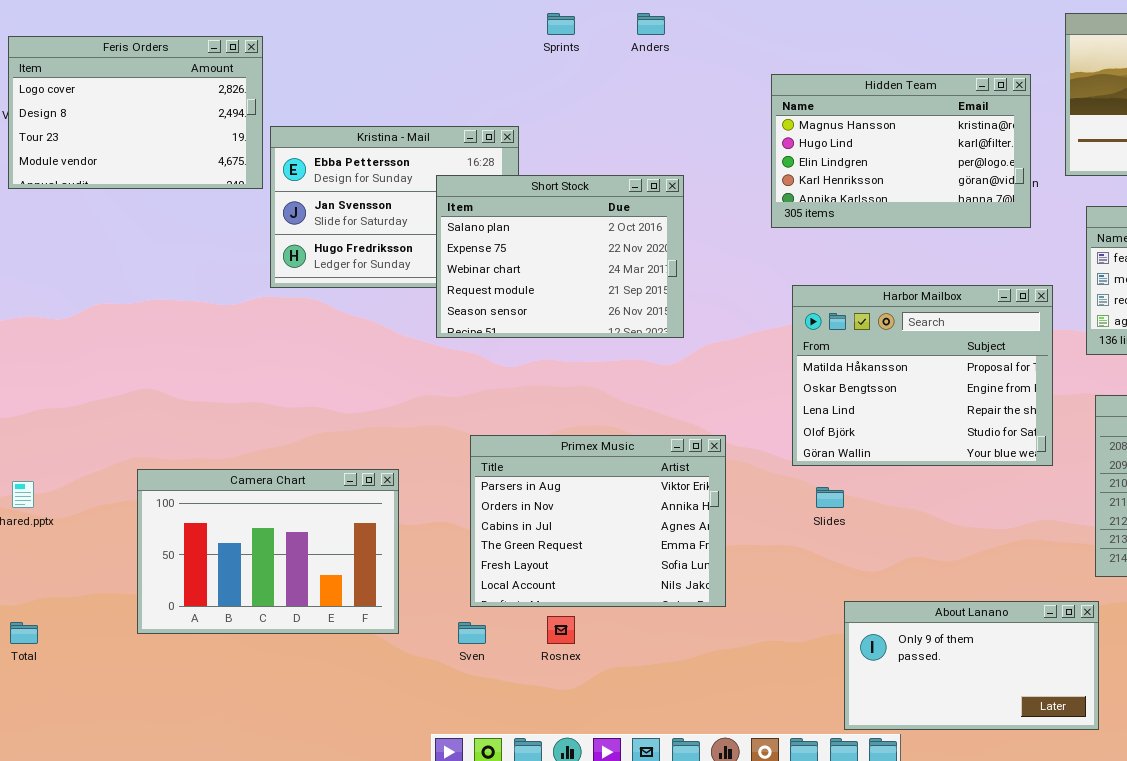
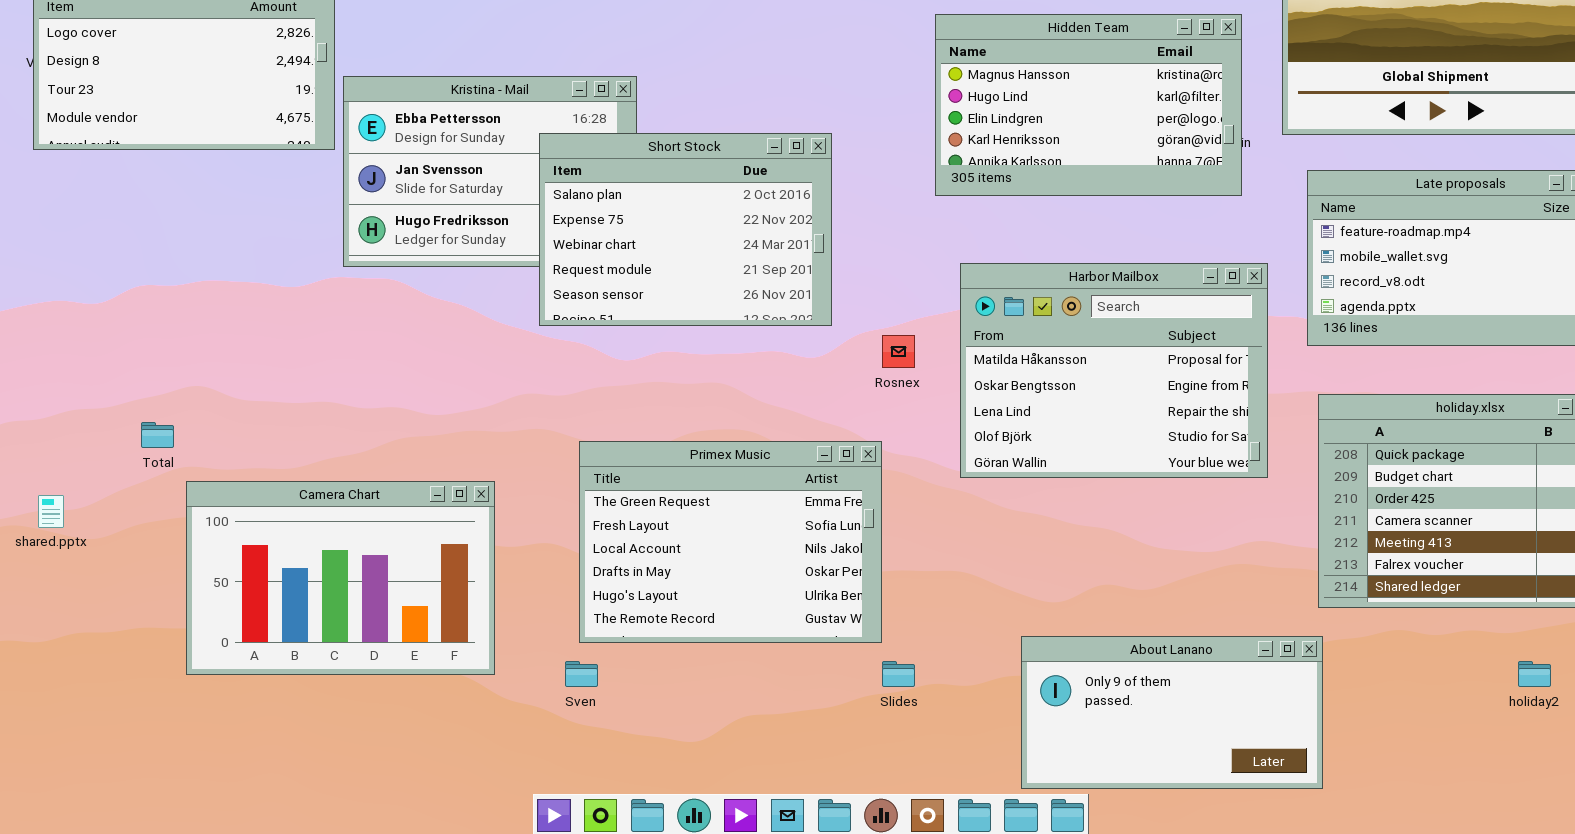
Primex Music: [470,435,726,607] -> [579,441,882,643], scrolled down 3 rows
Slides: [816,487,844,508] -> [882,661,915,687], moved
Rosnex: [547,616,575,644] -> [882,335,915,368], moved
Total: [10,622,38,644] -> [141,422,174,448], moved

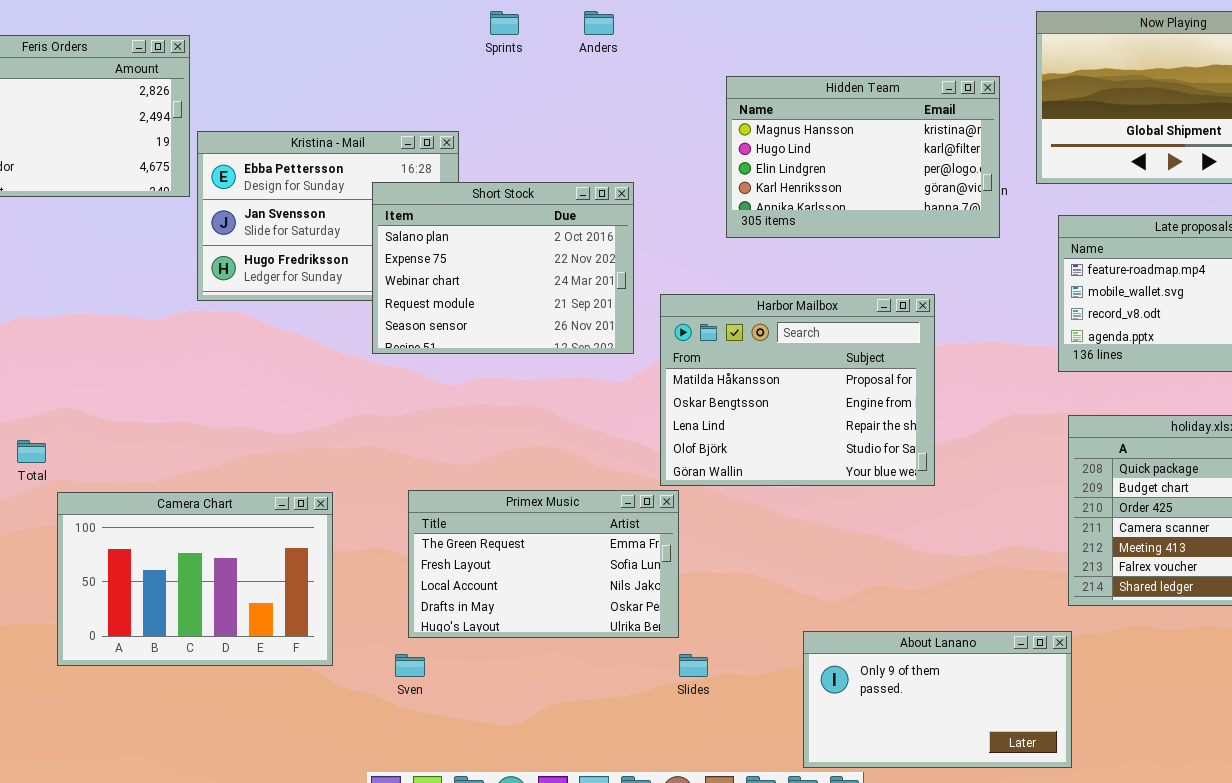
Harbor Mailbox: [960,263,1268,478] -> [660,294,935,486], moved
Primex Music: [579,441,882,643] -> [408,490,679,638], resized

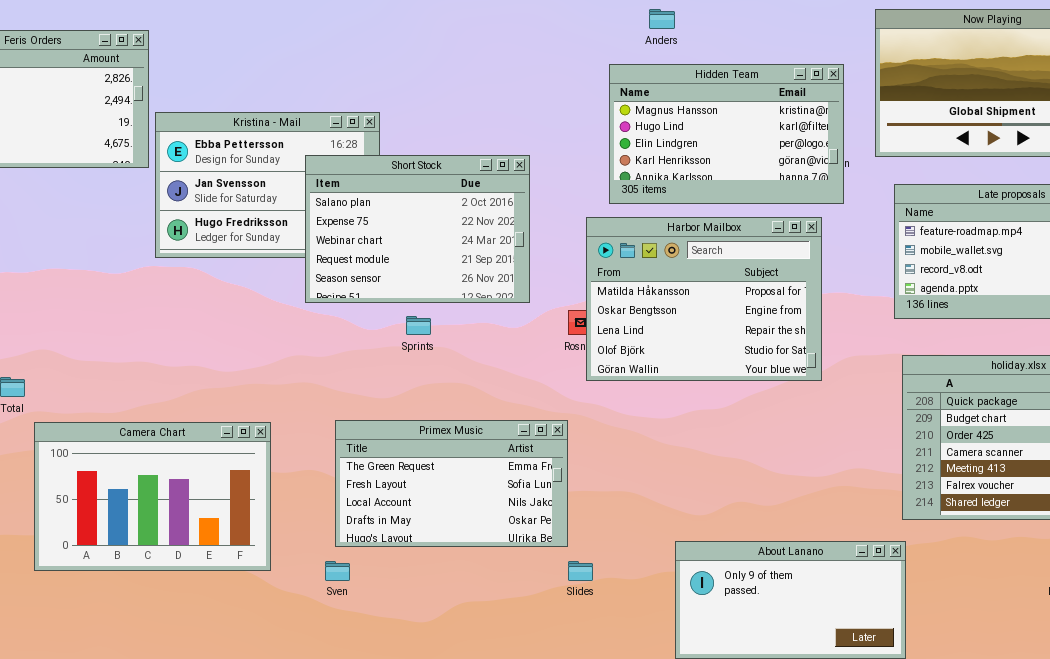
Sprints: [490,11,519,35] -> [406,316,431,335], moved
Anders: [584,11,614,35] -> [649,9,675,29], moved
Harbor Mailbox: [660,294,935,486] -> [586,217,822,381], moved

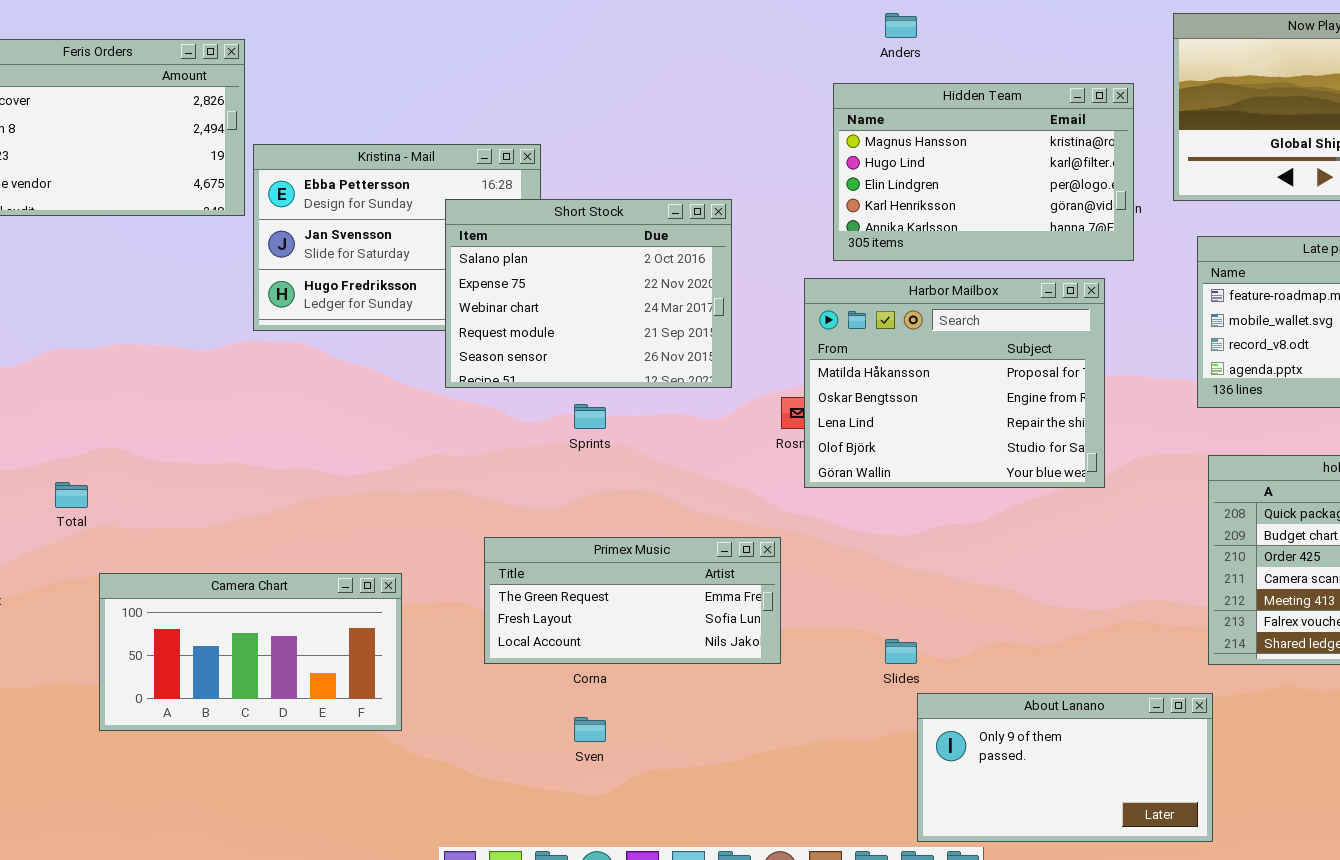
Primex Music: [335,420,568,547] -> [484,537,781,664], resized
Camera Chart: [34,422,271,571] -> [99,573,402,731], resized
Sven: [325,561,350,581] -> [574,717,606,742], moved
Slides: [568,561,593,581] -> [885,639,917,664], moved

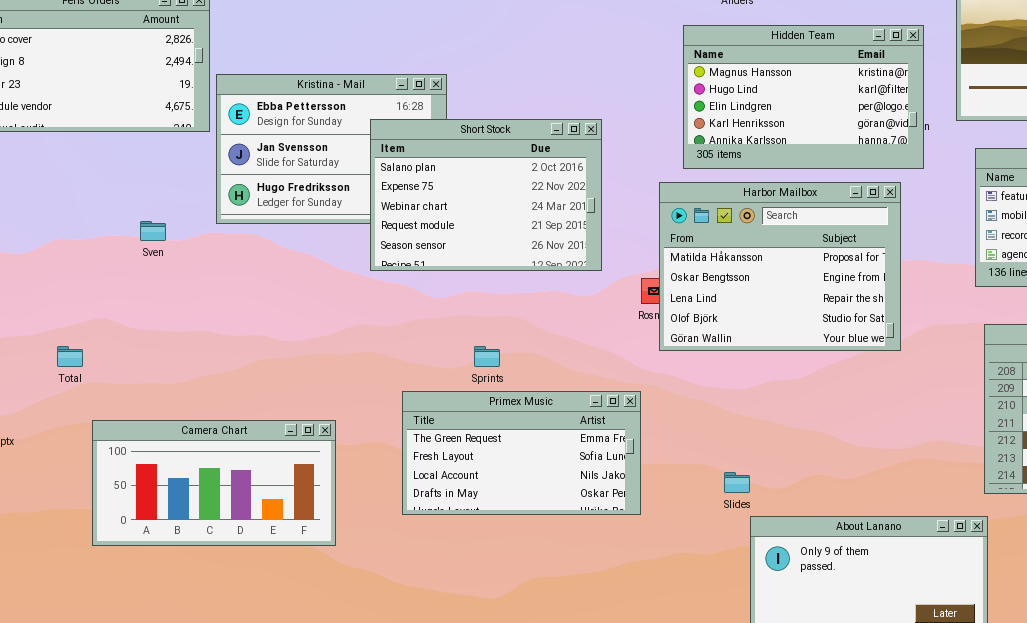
Sprints: [574,404,606,429] -> [474,346,500,367], moved
Primex Music: [484,537,781,664] -> [402,391,641,515], resized
Sven: [574,717,606,742] -> [140,221,166,241], moved

